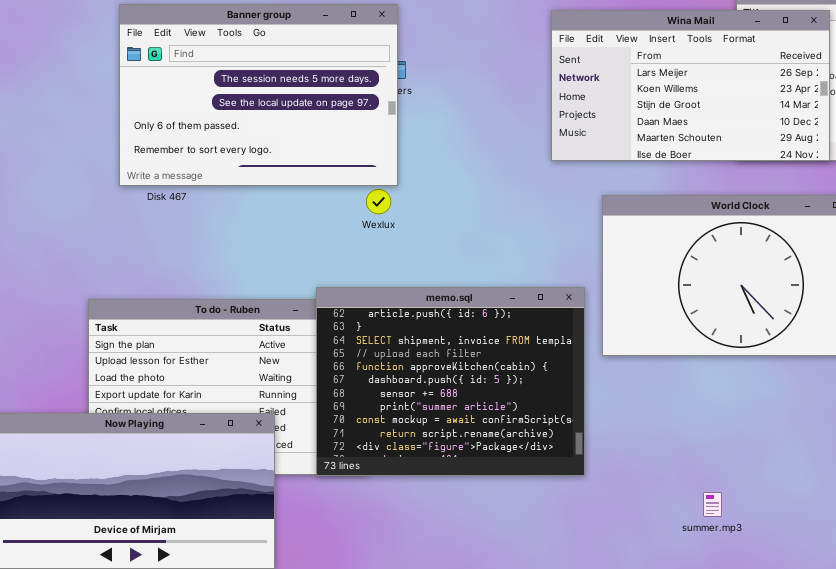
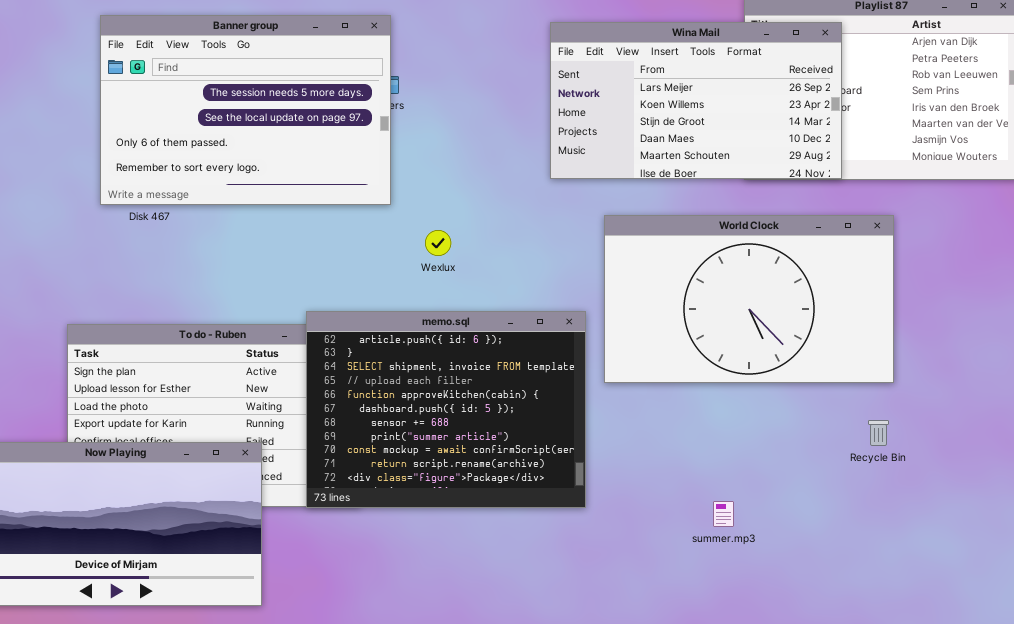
Wexlux: [366,189,391,214] -> [425,230,451,256], moved
summer.mp3: [703,492,722,517] -> [713,501,734,527], moved

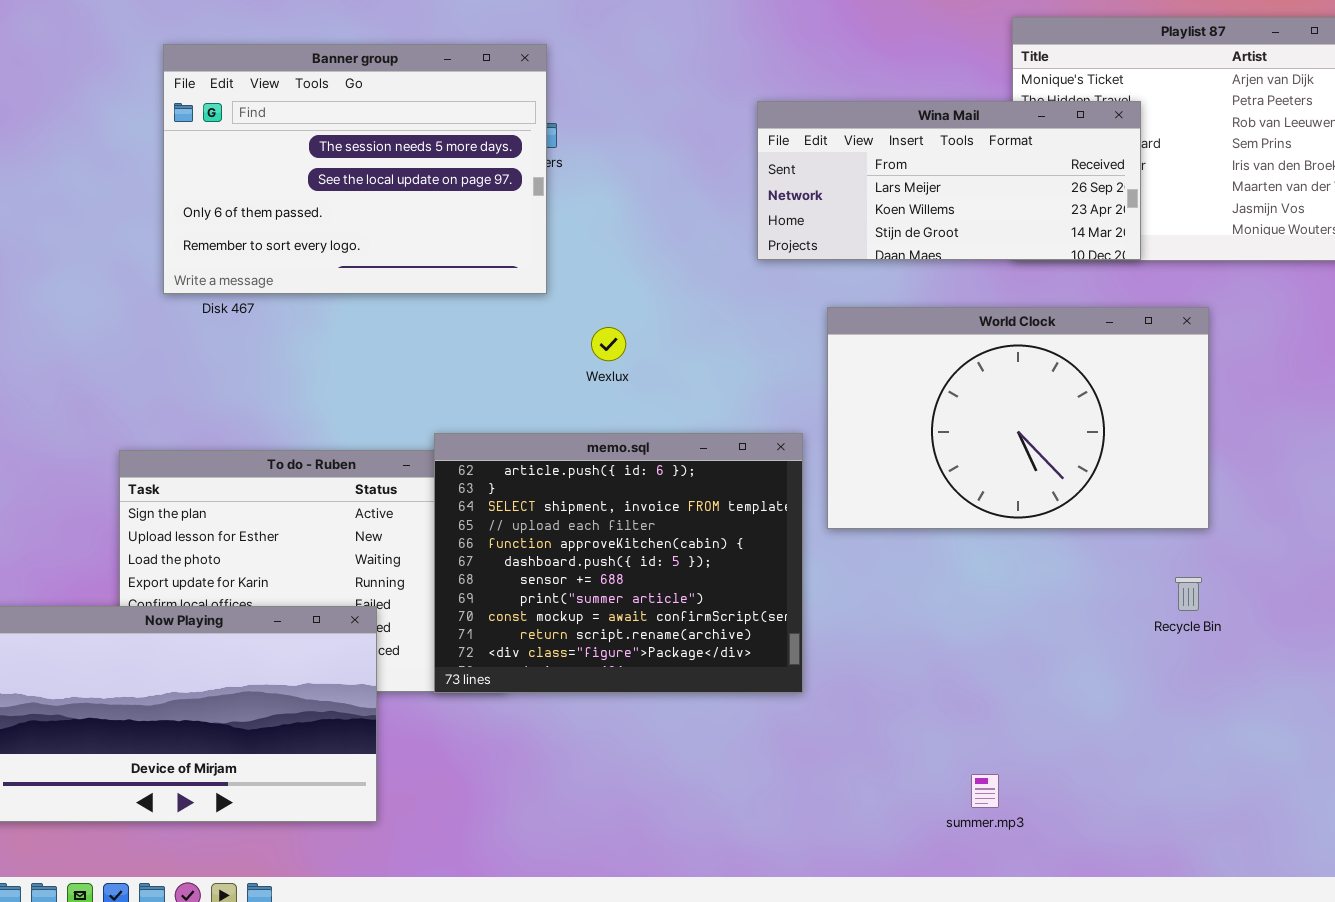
Wina Mail: [550,22,842,179] -> [757,101,1141,260], resized
summer.mp3: [713,501,734,527] -> [971,774,999,808], moved

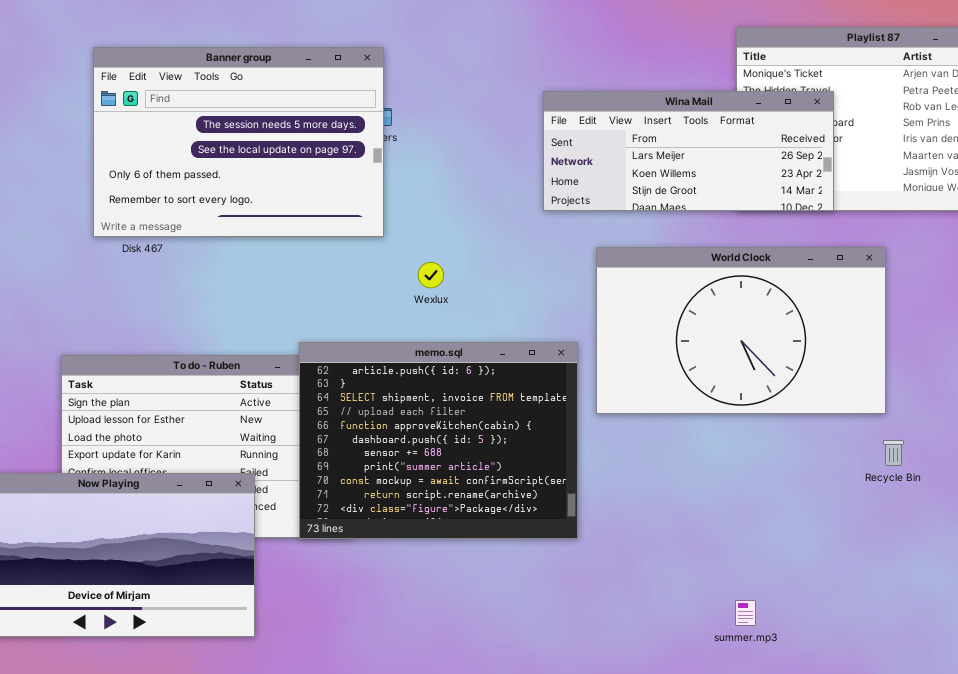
Recycle Bin: [1175,577,1202,611] -> [883,440,904,466], moved
summer.mp3: [971,774,999,808] -> [735,600,756,626], moved

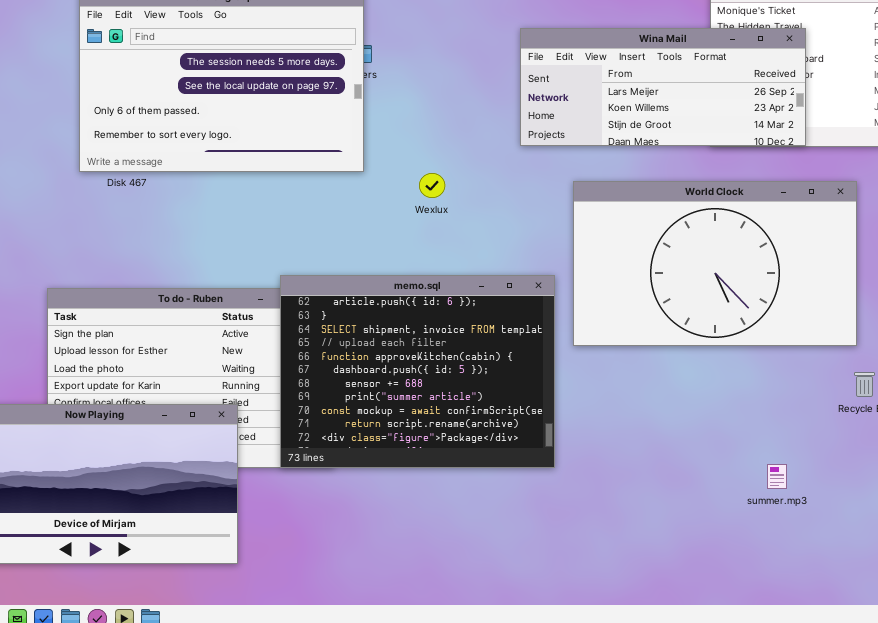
Wexlux: [418,262,444,288] -> [419,173,445,198], moved
summer.mp3: [735,600,756,626] -> [767,464,787,489], moved

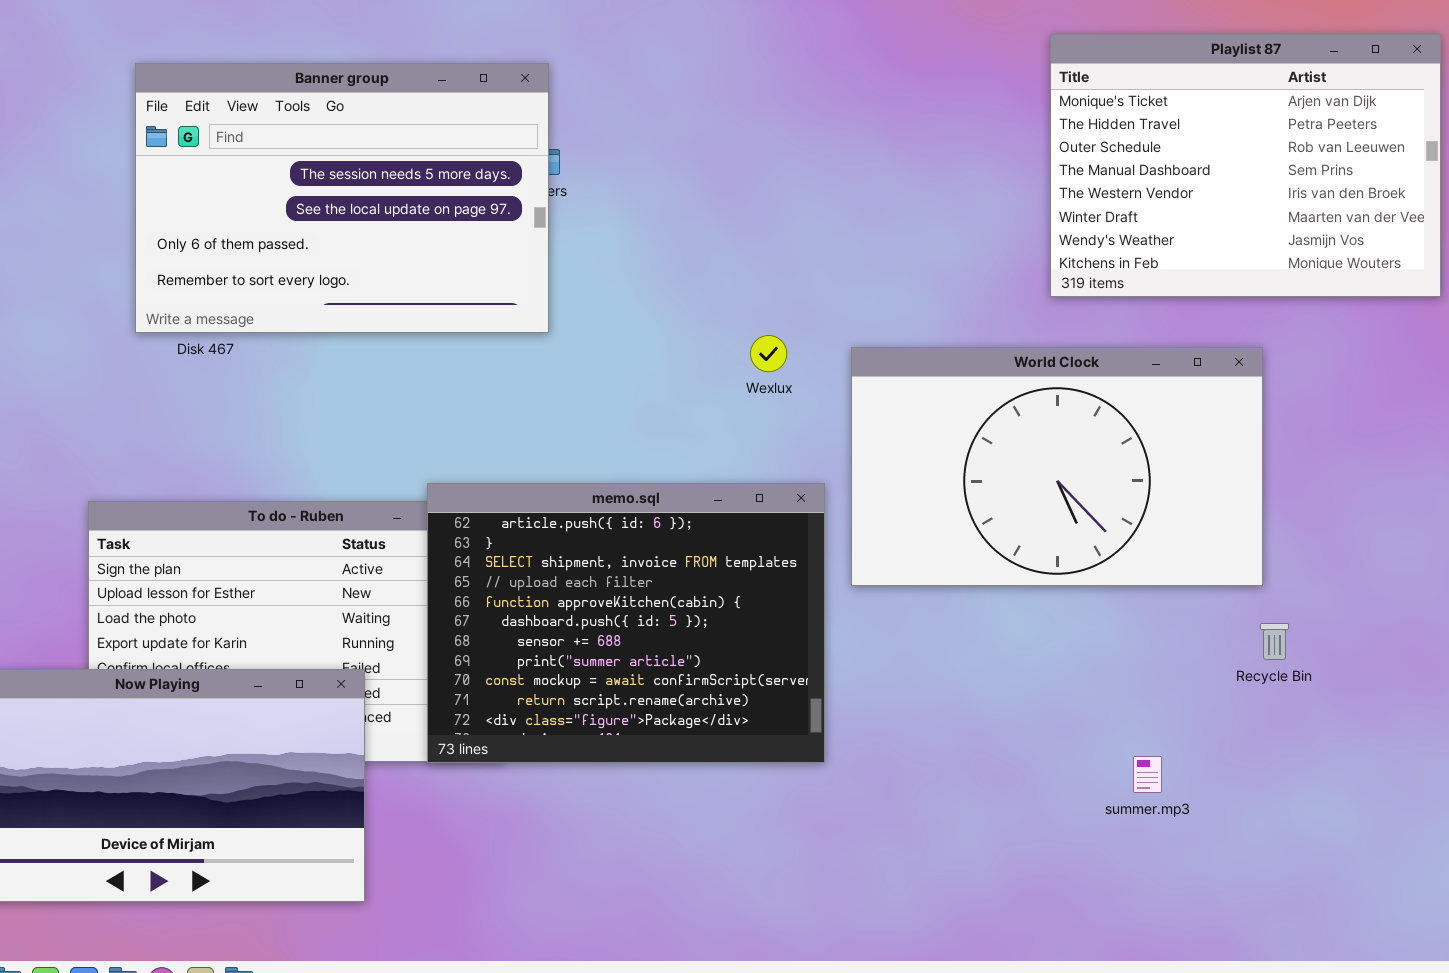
Wina Mail: [520,28,806,146] -> none, closed
Wexlux: [419,173,445,198] -> [750,335,787,372], moved

